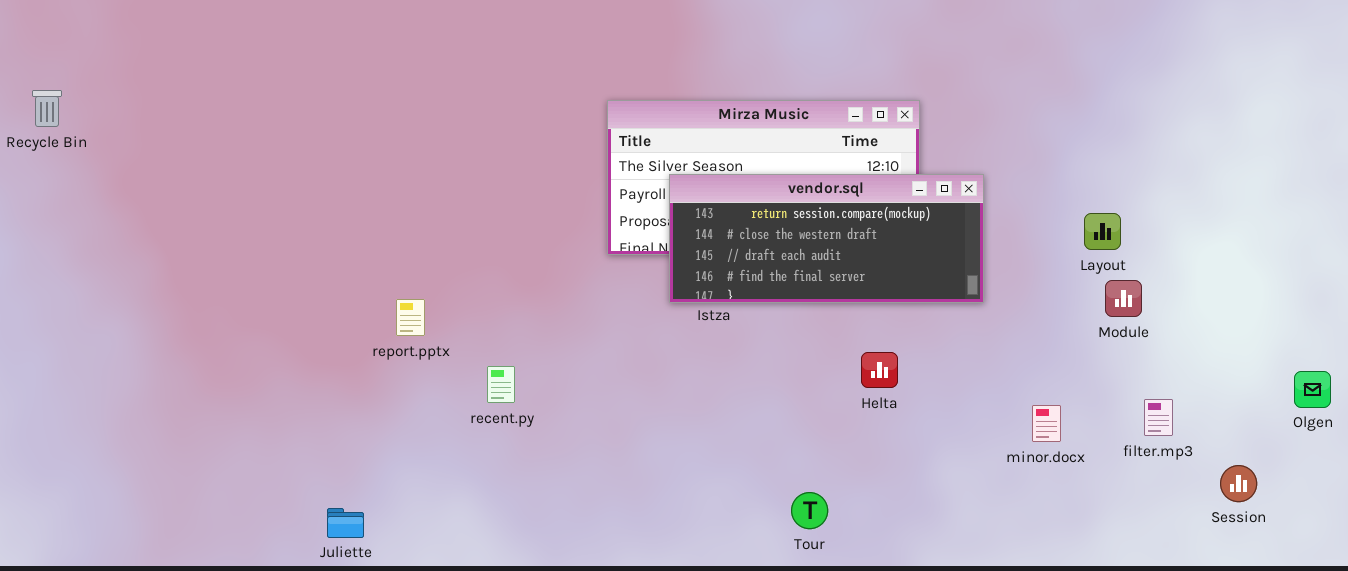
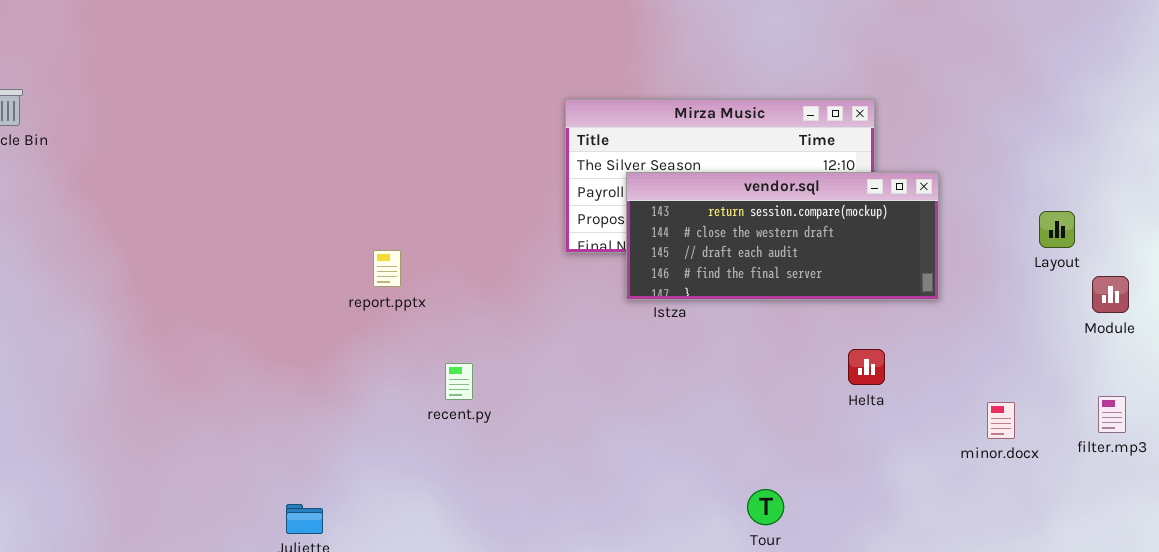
Module: [1105,280,1142,317] -> [1092,276,1129,313], moved
report.pptx: [396,299,425,336] -> [373,250,401,287], moved
Helta: [861,352,898,388] -> [848,349,885,385], moved

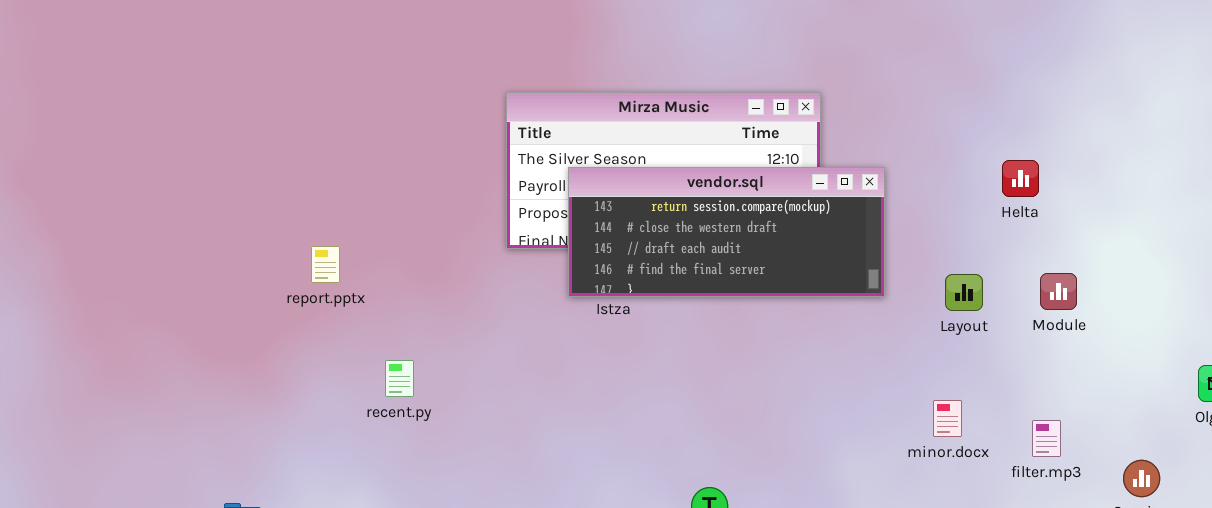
Layout: [1039,211,1075,248] -> [945,274,983,311], moved
Helta: [848,349,885,385] -> [1002,160,1039,197], moved
filter.mp3: [1098,396,1126,433] -> [1032,420,1061,457], moved

